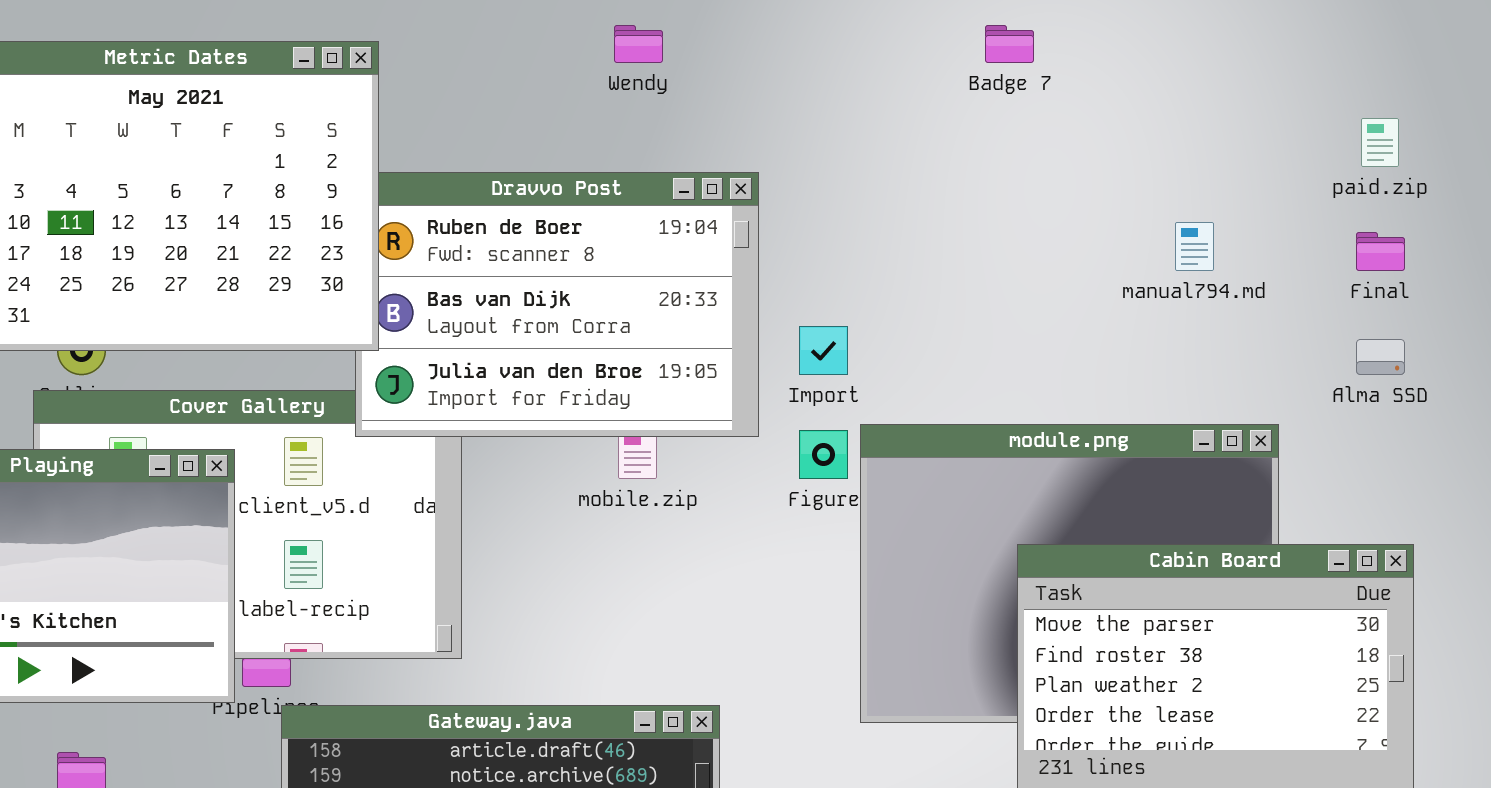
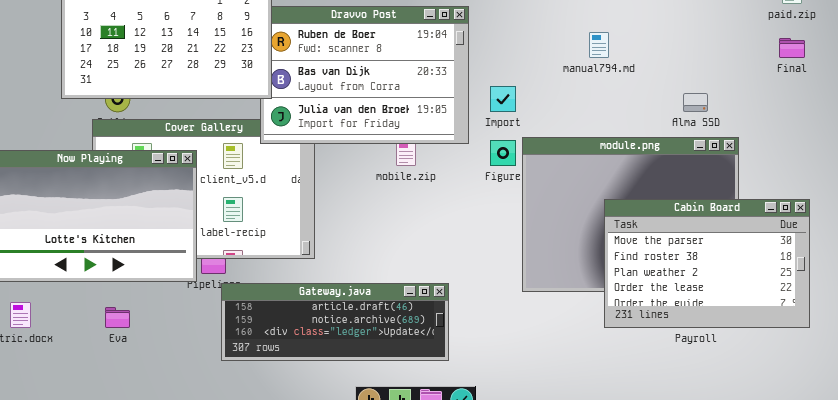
manual794.md: [1175,222,1214,271] -> [589,32,609,58], moved
Alma SSD: [1356,339,1405,375] -> [683,93,708,112], moved

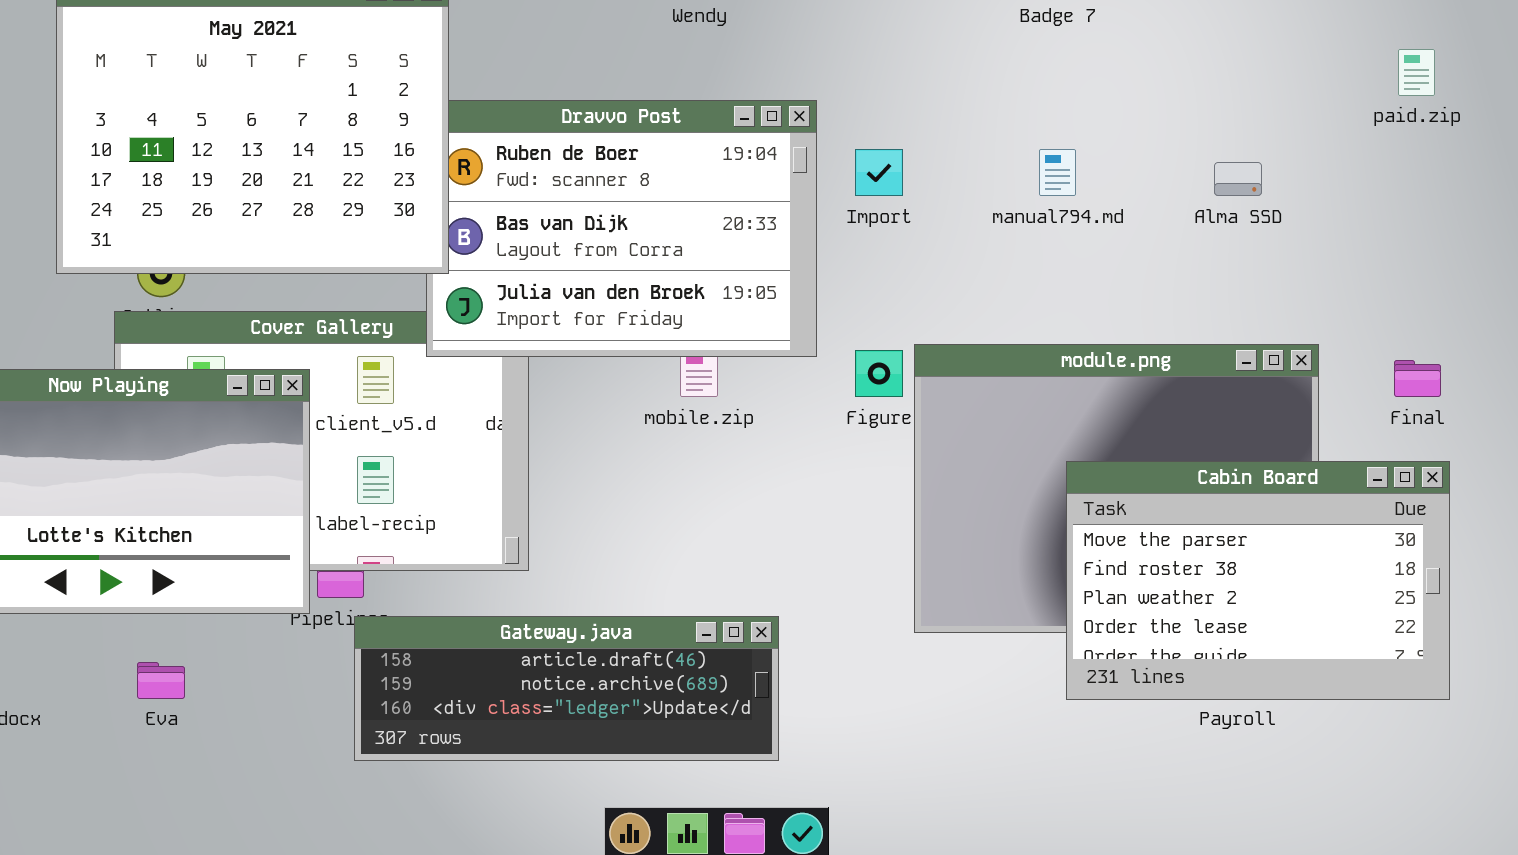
Final: [779,38,805,58] -> [1394,360,1441,397], moved
Import: [490,86,516,112] -> [855,149,903,196], moved
Alma SSD: [683,93,708,112] -> [1214,162,1262,196], moved

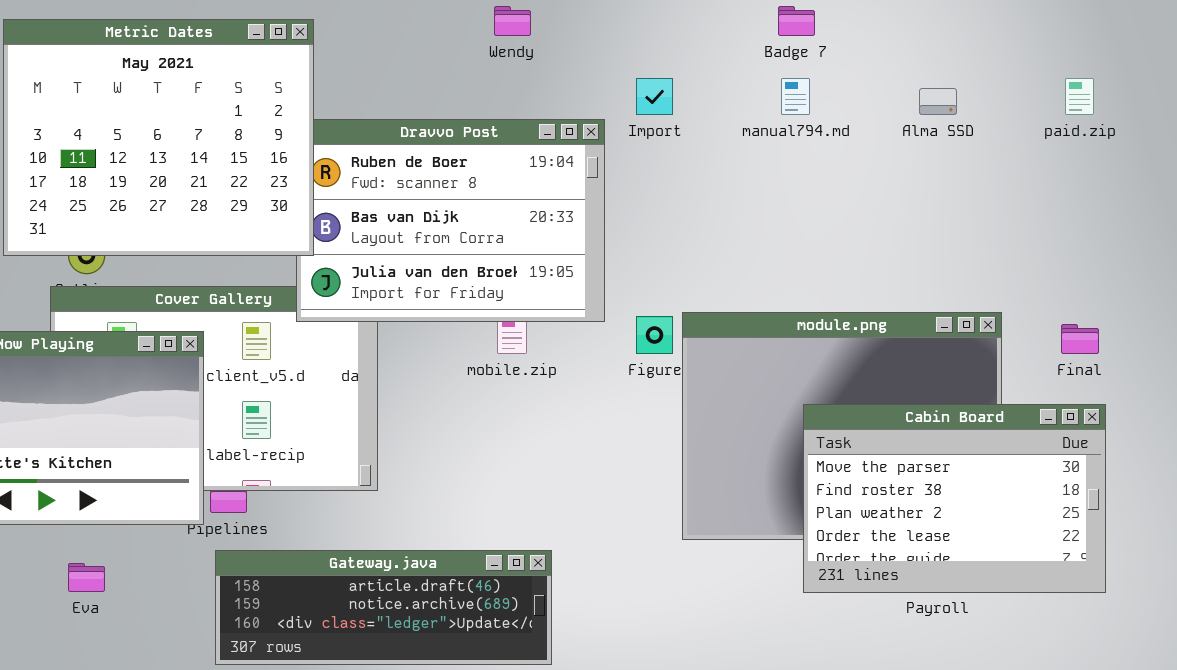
Import: [855,149,903,196] -> [636,78,673,115], moved
manual794.md: [1039,149,1076,196] -> [781,78,810,115], moved
Alma SSD: [1214,162,1262,196] -> [919,88,957,115], moved
Gateway.java: [354,616,779,761] -> [215,550,552,665], moved

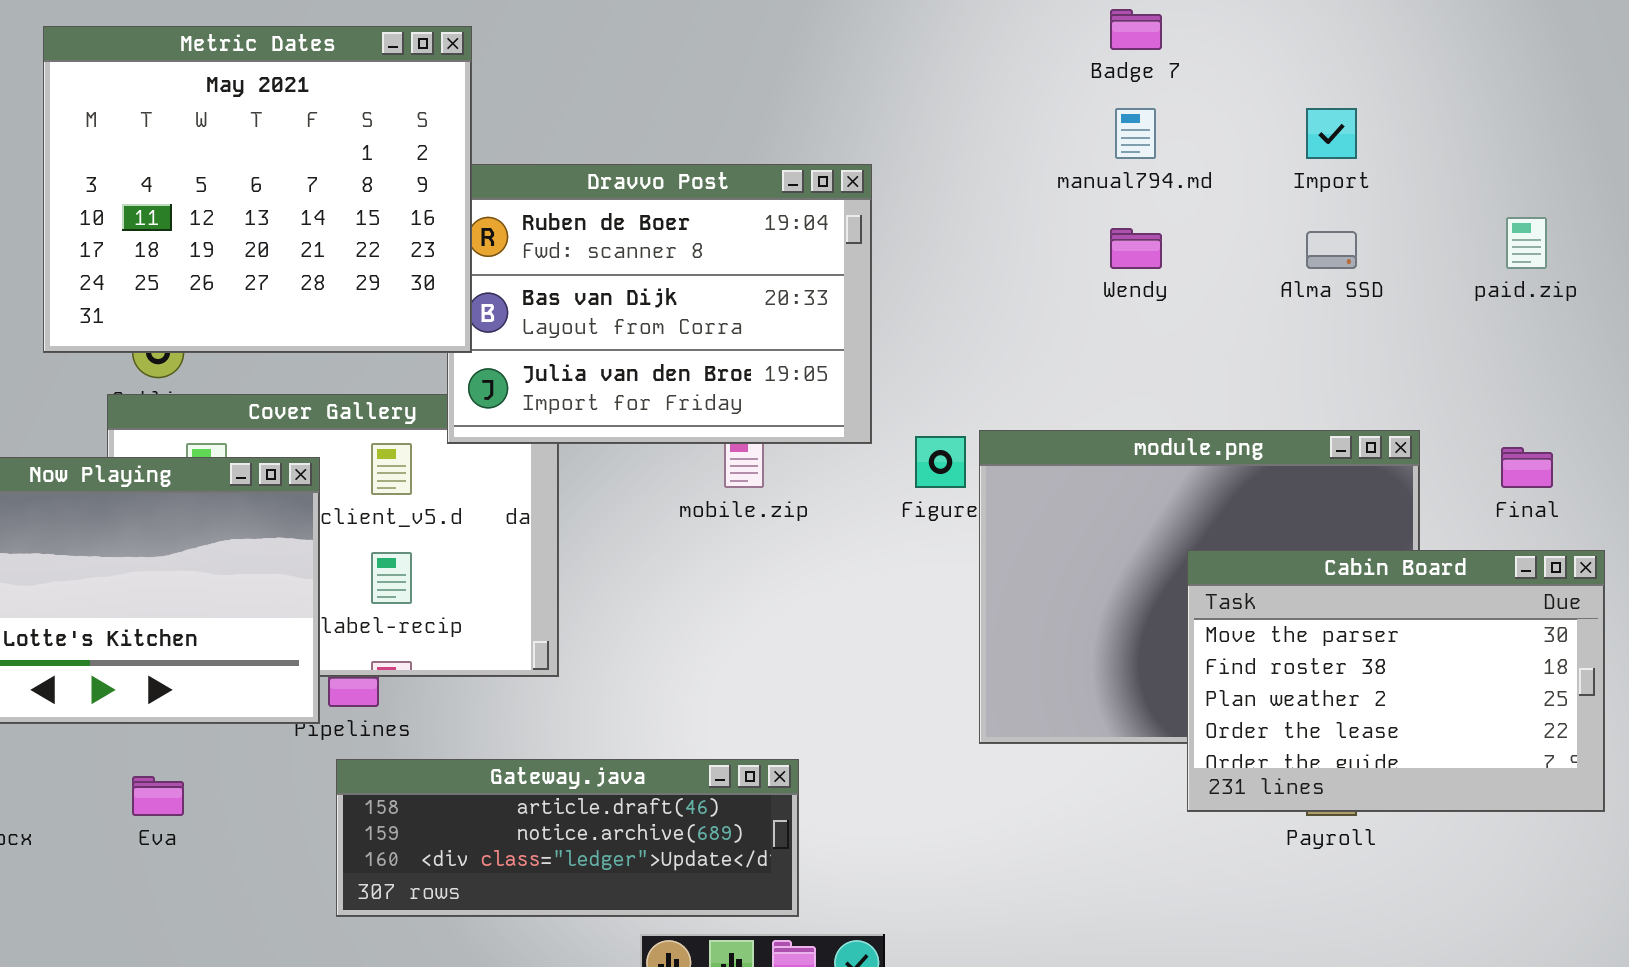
Wendy: [494,6,531,36] -> [1110,228,1162,269], moved
Import: [636,78,673,115] -> [1306,108,1357,159], moved
paid.zip: [1065,78,1094,115] -> [1506,217,1547,269], moved
Alma SSD: [919,88,957,115] -> [1306,231,1357,269], moved
Cabin Board: [803,404,1106,593] -> [1187,550,1605,812], moved

